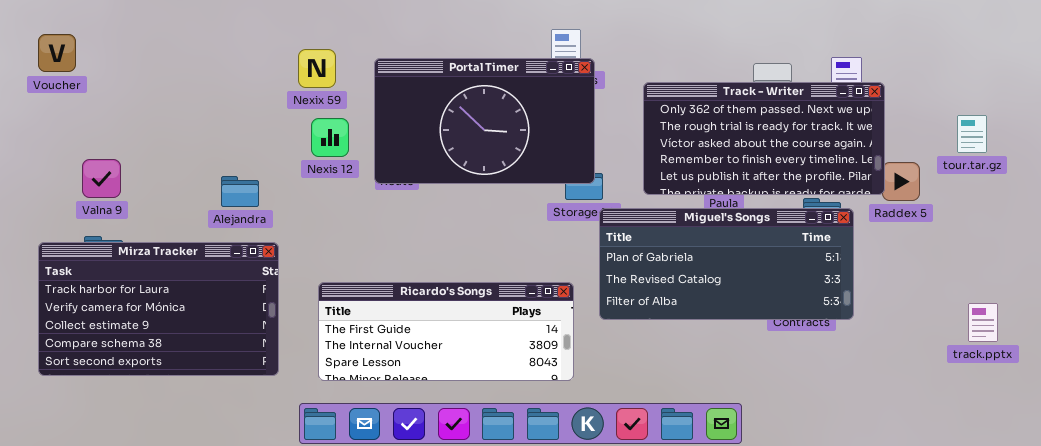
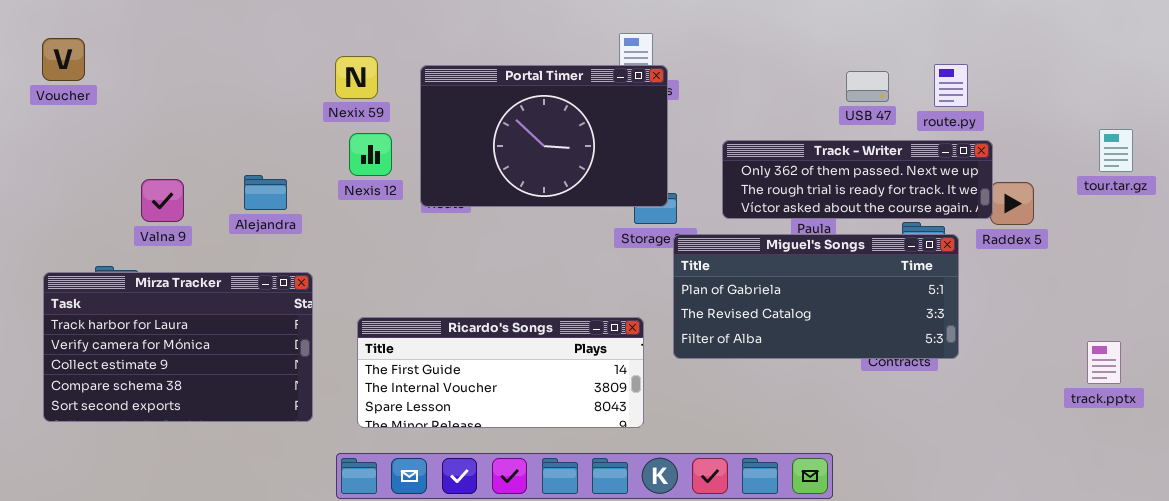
Track - Writer: [643,82,885,195] -> [722,140,993,219], resized
tour.tar.gz: [957,115,987,153] -> [1099,129,1133,172], moved
Valna 9: [82,159,121,198] -> [141,179,184,222], moved
Alejandra: [221,176,259,207] -> [244,175,287,210], moved

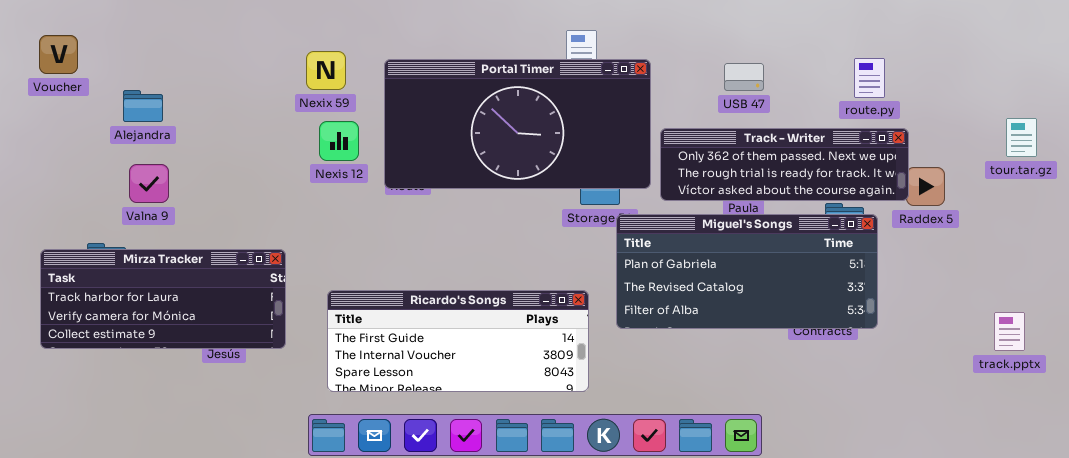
Portal Timer: [420,65,668,207] -> [384,59,651,189], resized
USB 47: [846,71,889,102] -> [724,63,764,91], moved
Alejandra: [244,175,287,210] -> [123,90,163,122], moved
Mirza Tracker: [43,272,313,422] -> [40,249,286,349], resized

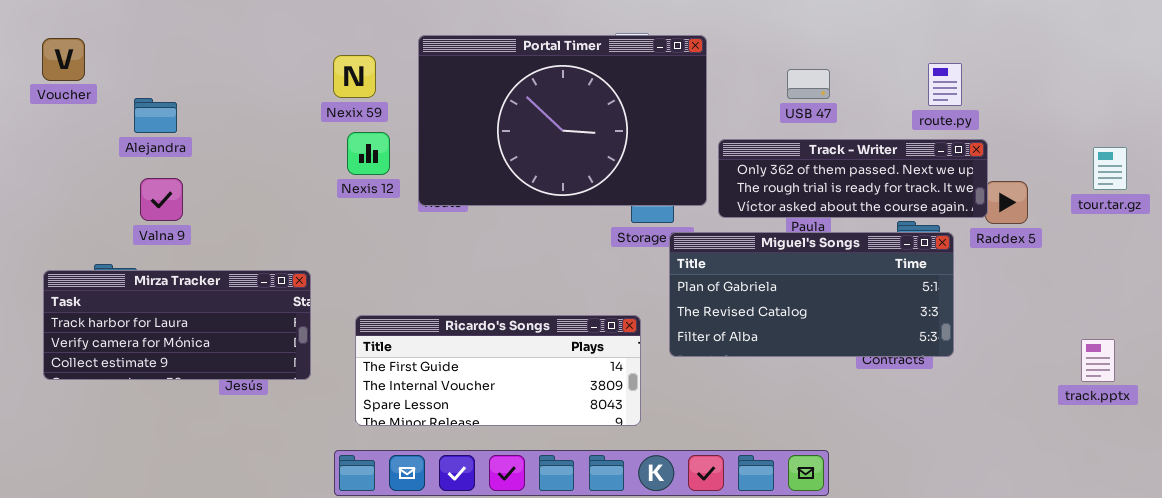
Portal Timer: [384,59,651,189] -> [418,35,707,206], resized
tour.tar.gz: [1006,118,1037,157] -> [1093,147,1127,190], moved

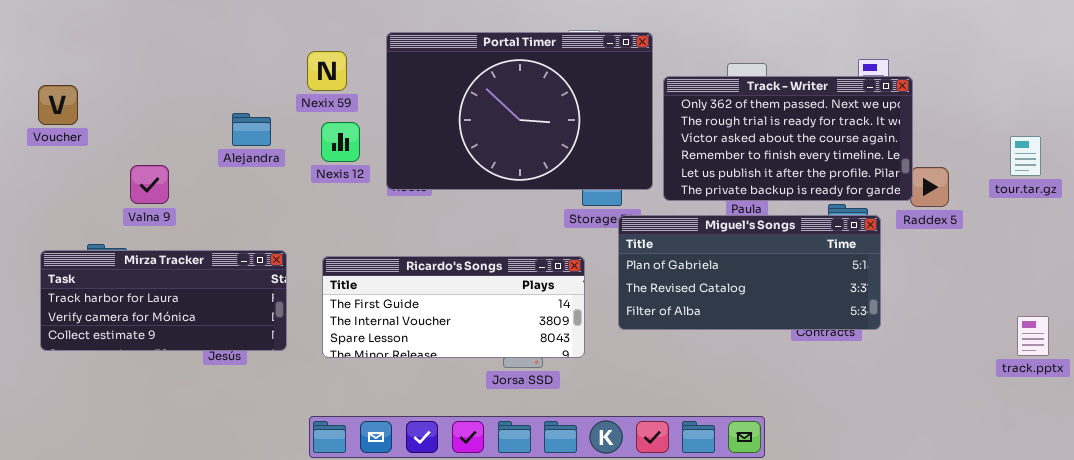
Voucher: [42,38,85,81] -> [38,85,78,125], moved
Alejandra: [134,98,177,133] -> [232,113,271,146], moved
Track - Writer: [718,139,988,218] -> [663,76,913,201], resized
Ricardo's Songs: [355,315,641,426] -> [322,256,585,358], moved
track.pptx: [1081,339,1115,382] -> [1017,316,1049,356], moved

